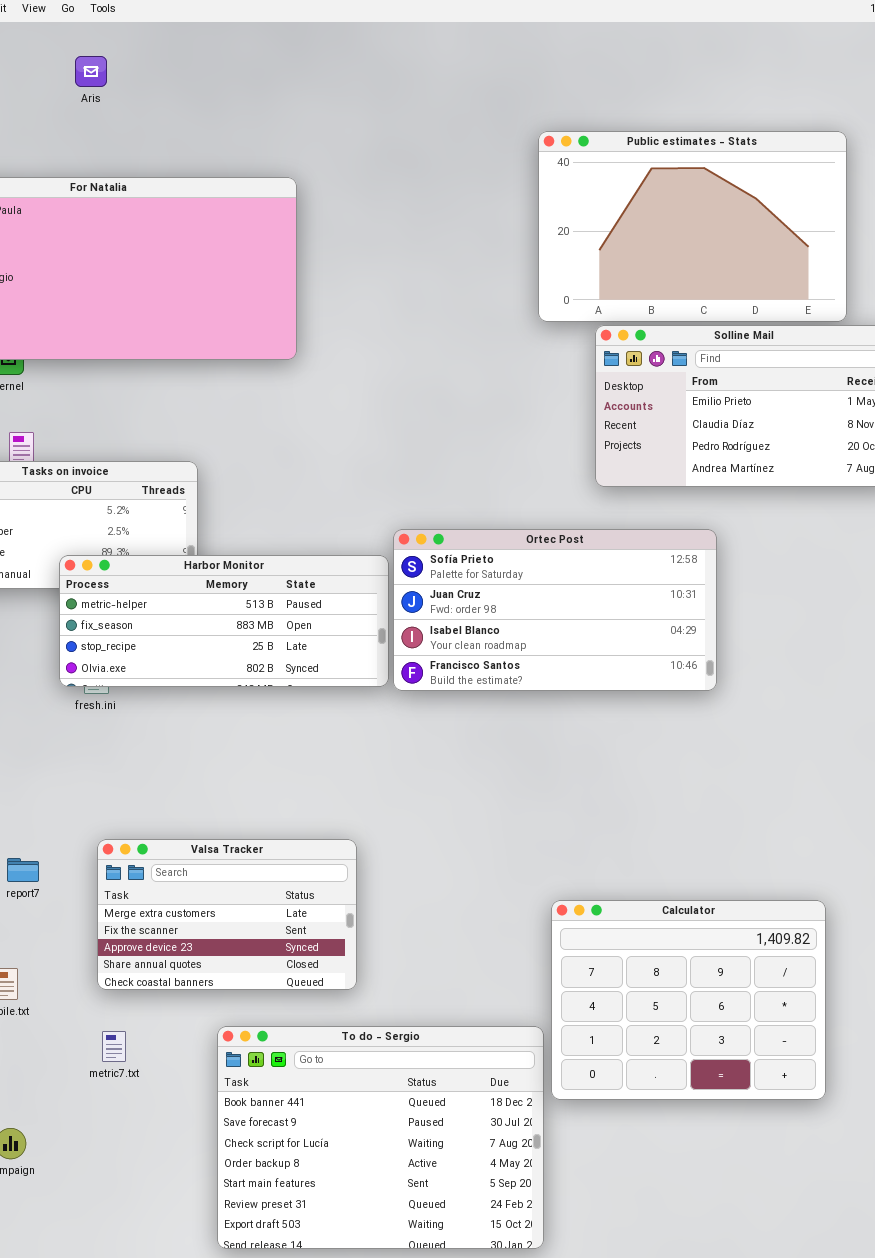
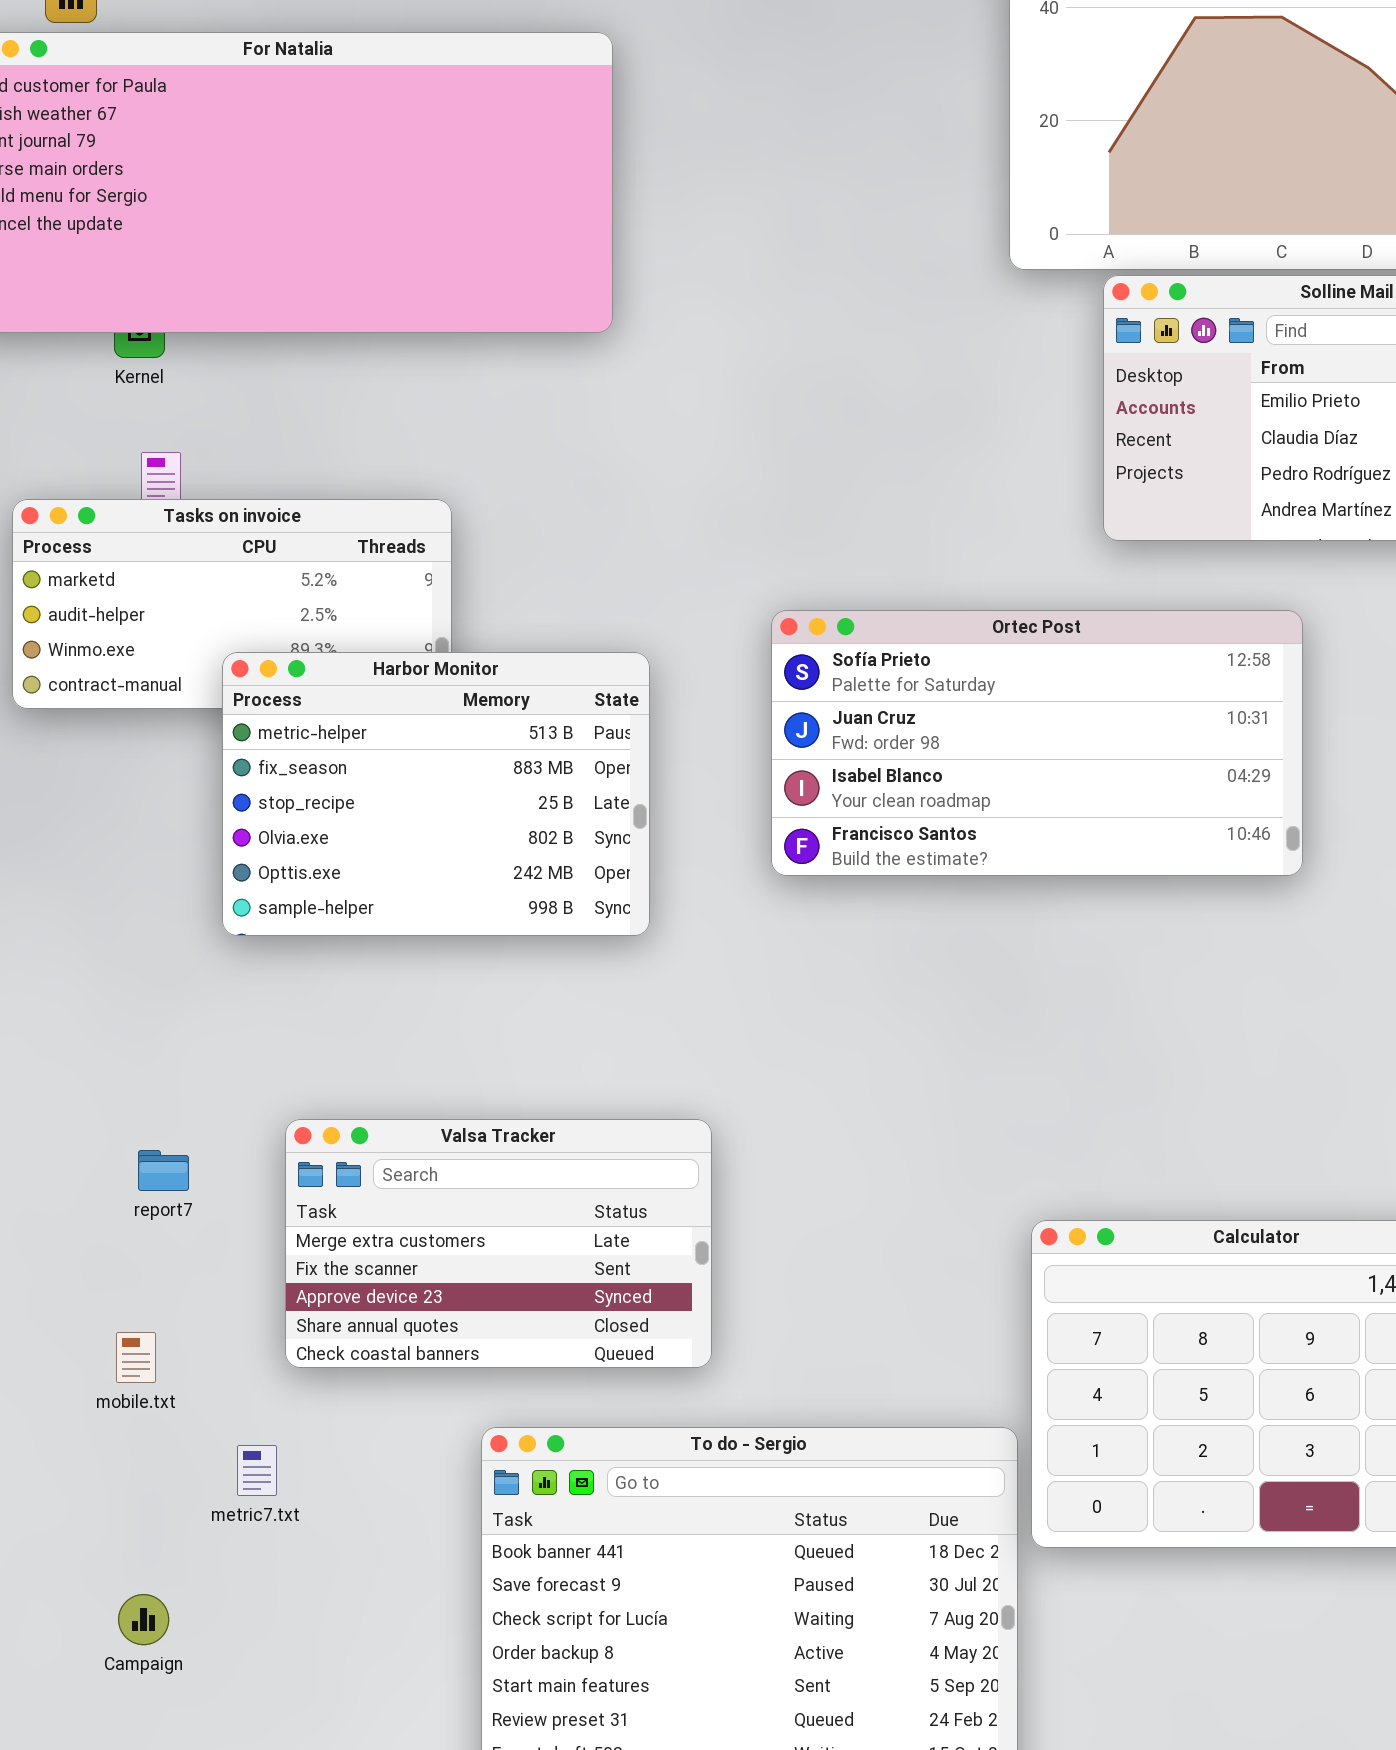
Harbor Monitor: [59,555,389,687] -> [222,652,650,936], resized
metric7.txt: [102,1031,126,1062] -> [237,1445,277,1496], moved

